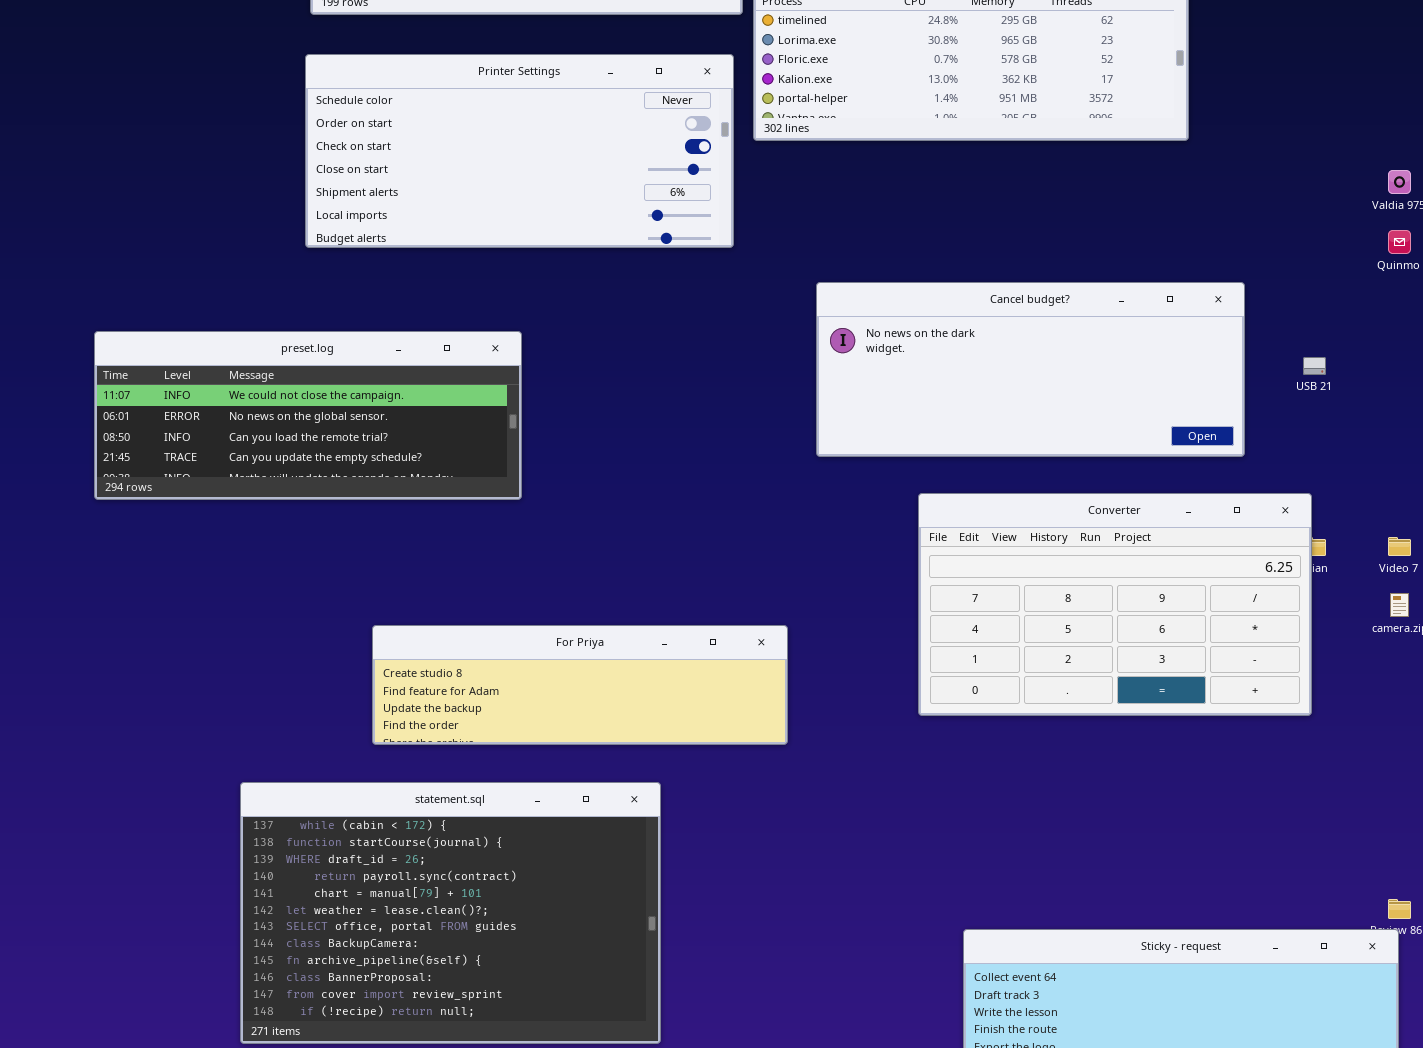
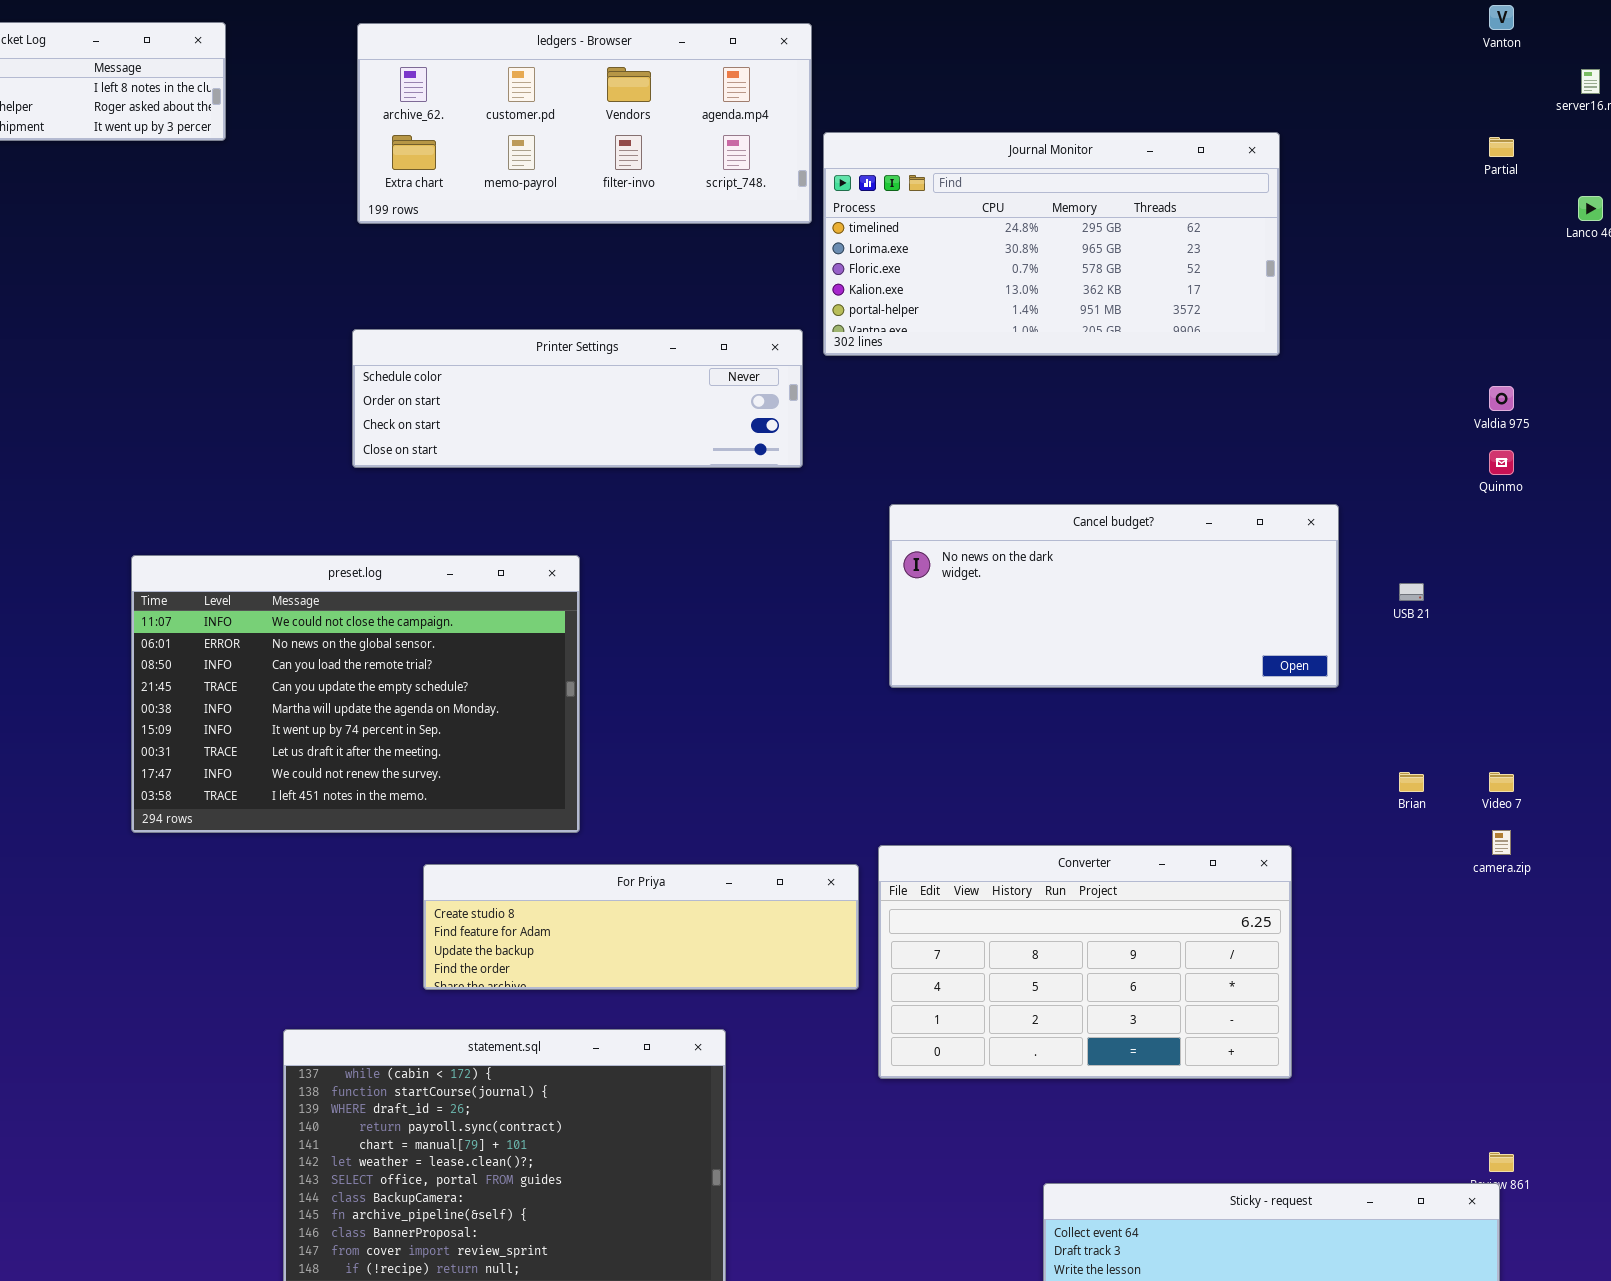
Printer Settings: [305,54,734,248] -> [352,329,803,468], resized
preset.log: [94,331,522,500] -> [131,555,580,833], resized
Converter: [918,493,1312,716] -> [878,845,1292,1079], moved

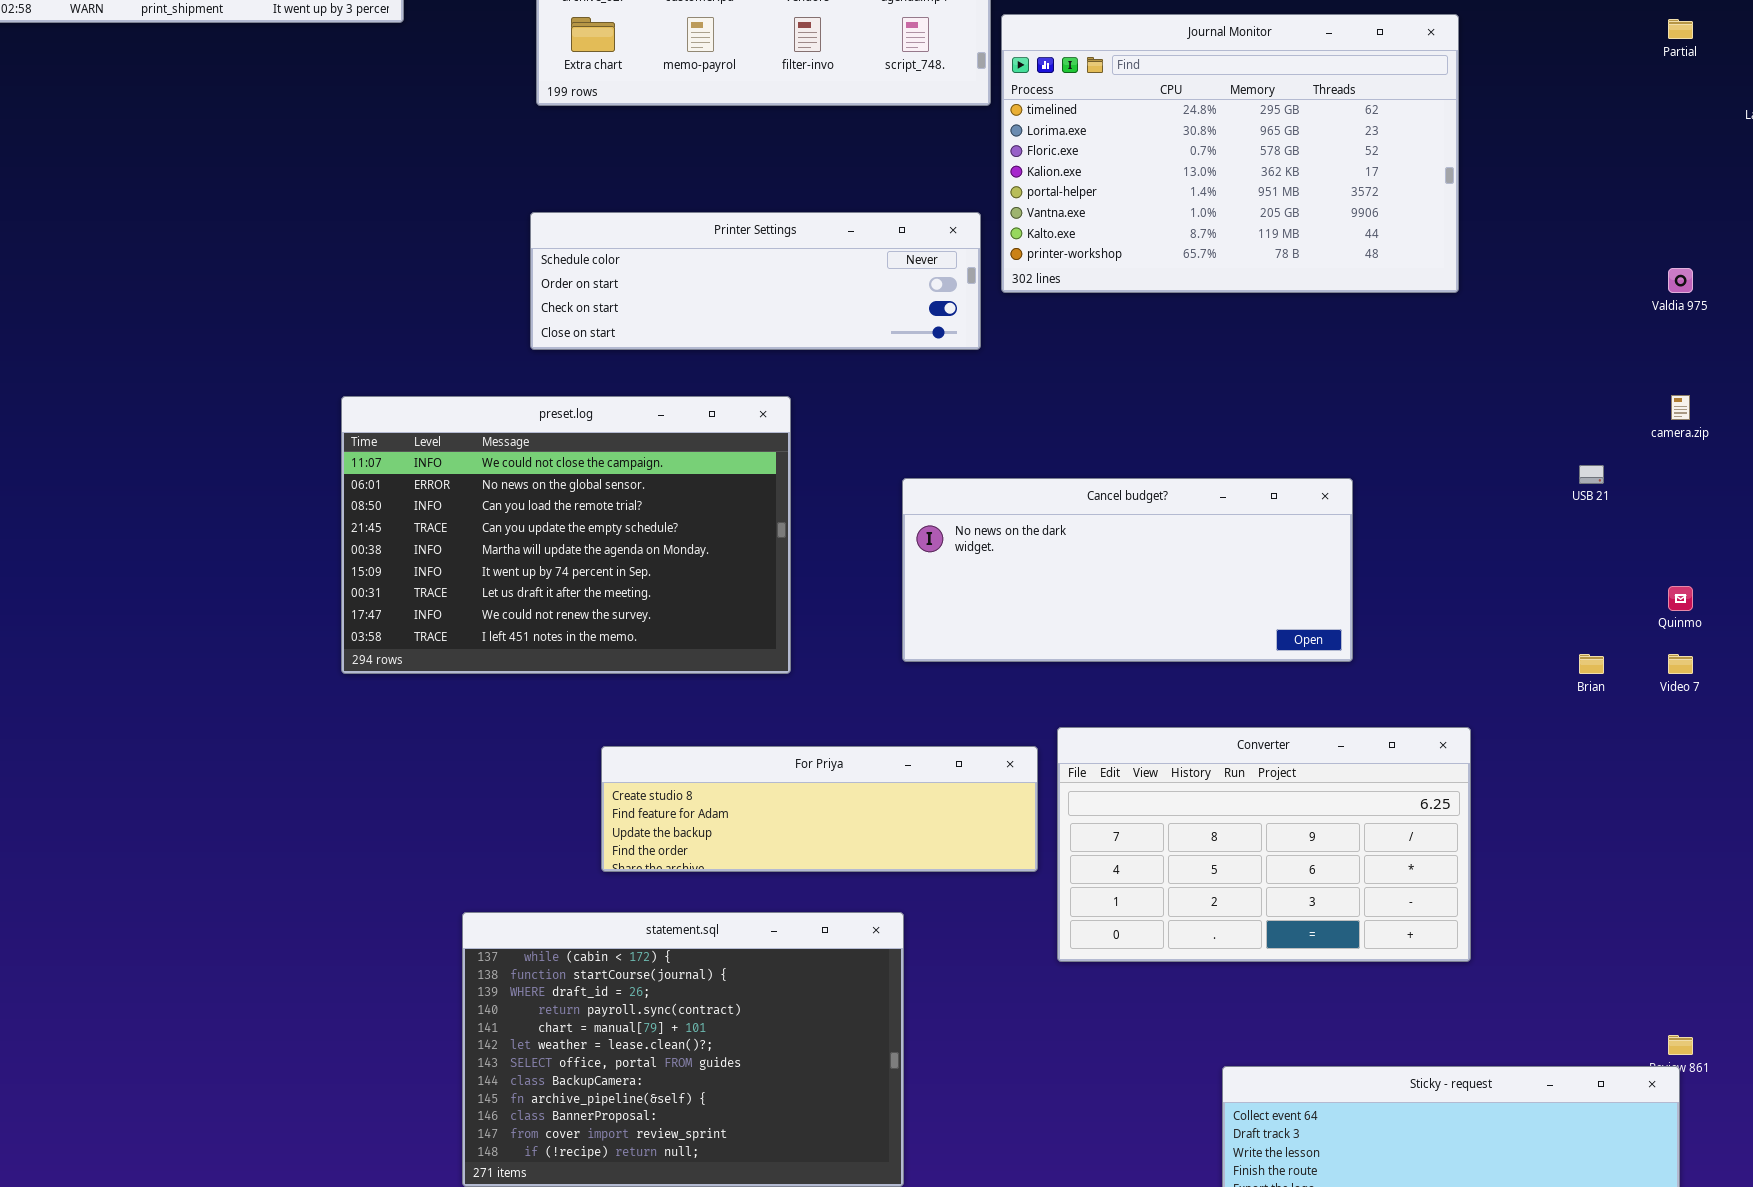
Journal Monitor: [823,132,1280,356] -> [1001,14,1459,293], resized
Quinmo: [1489,450,1514,475] -> [1668,586,1693,611], moved
Cancel budget?: [889,504,1339,688] -> [902,478,1353,662], moved
preset.log: [131,555,580,833] -> [341,396,791,674], moved
camera.zip: [1492,830,1511,855] -> [1671,395,1690,420], moved

